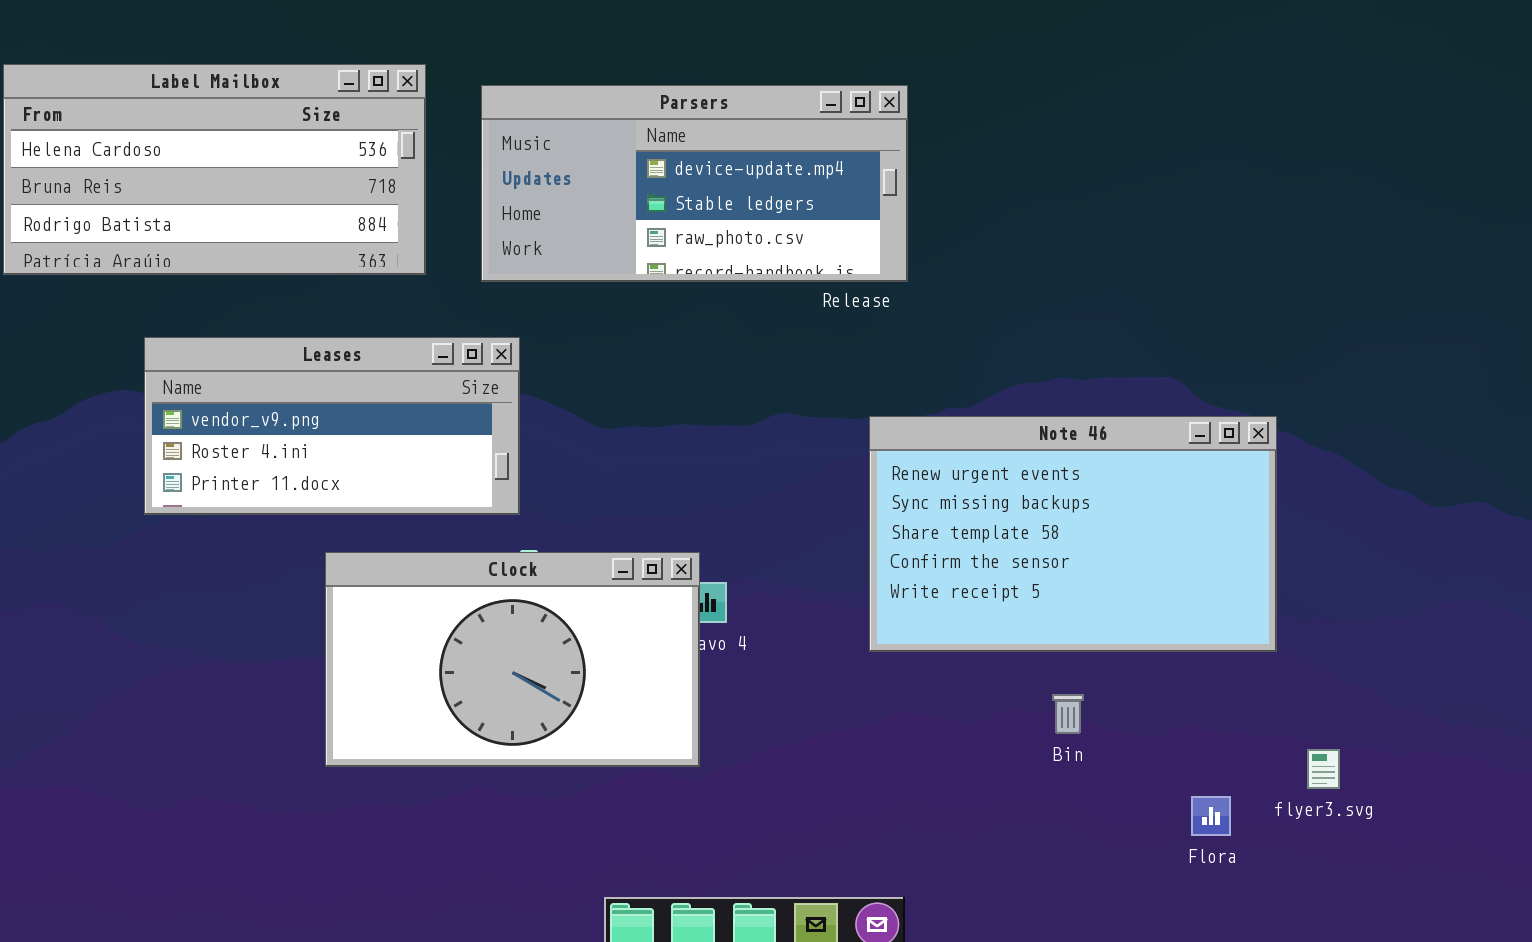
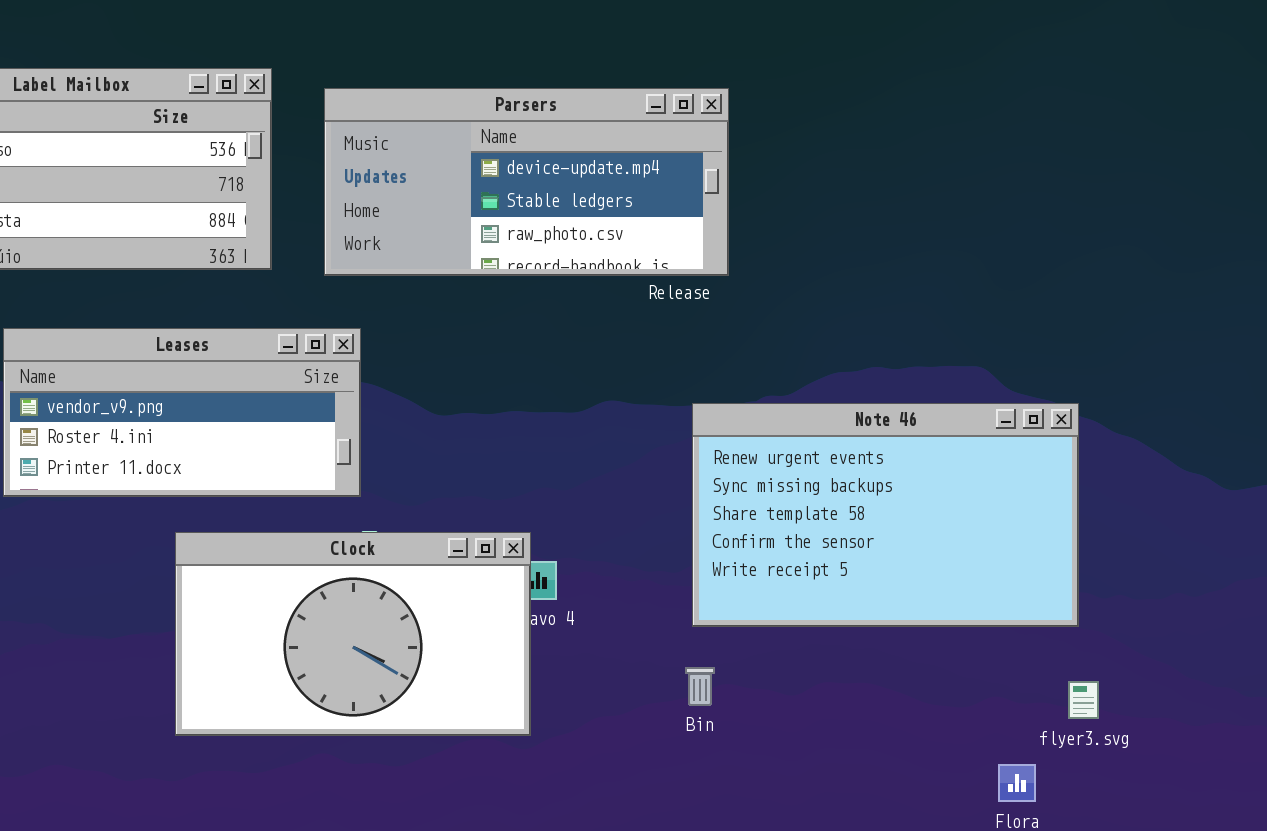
Bin: [1052,694,1084,734] -> [685,667,715,706], moved
flyer3.svg: [1307,749,1340,789] -> [1068,681,1099,719], moved

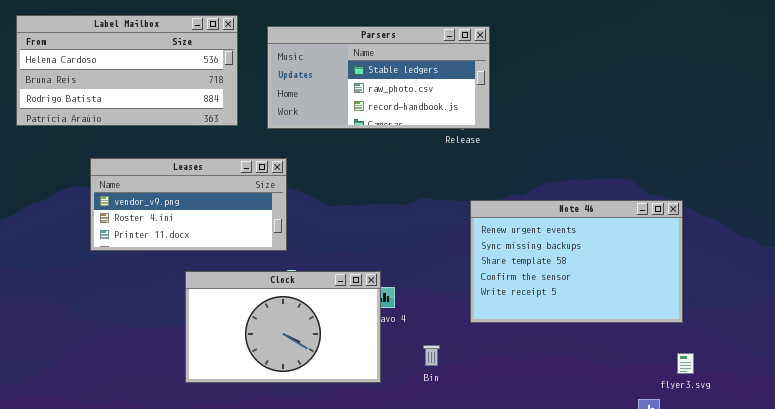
Parsers: [324,88,729,276] -> [267,26,490,129], scrolled down 1 row
Bin: [685,667,715,706] -> [423,345,440,366], moved

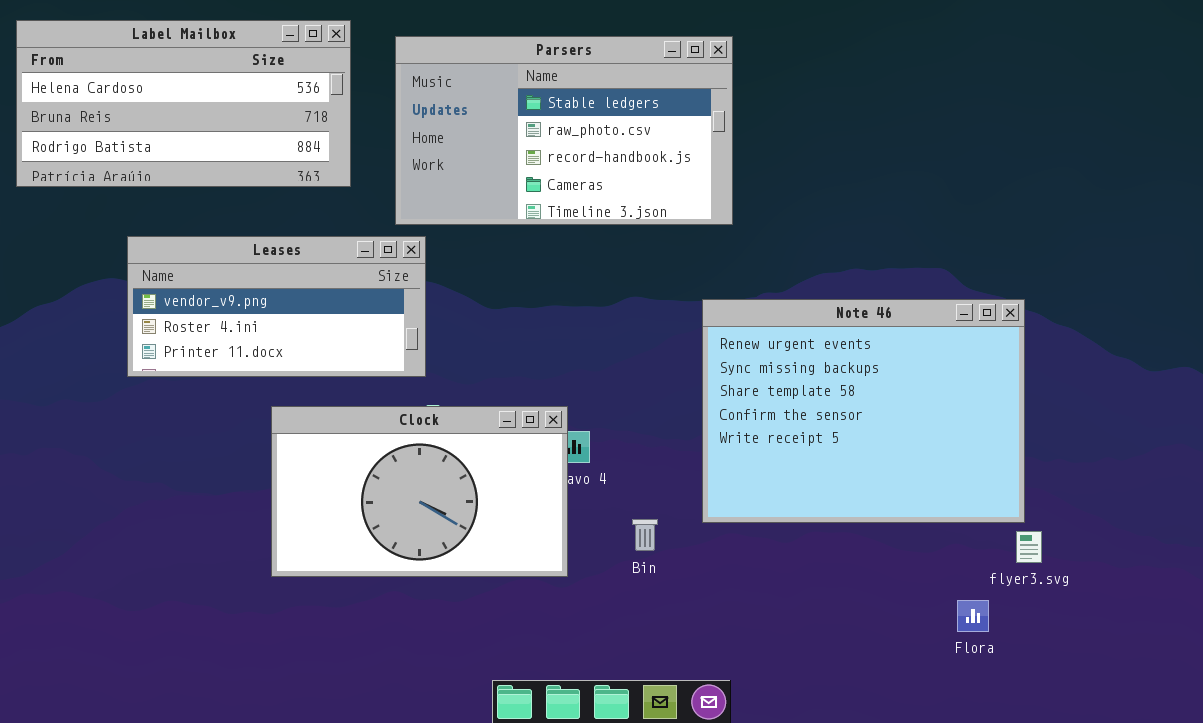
Parsers: [267,26,490,129] -> [395,36,733,225], resized
Note 46: [470,200,683,323] -> [702,299,1025,523], resized

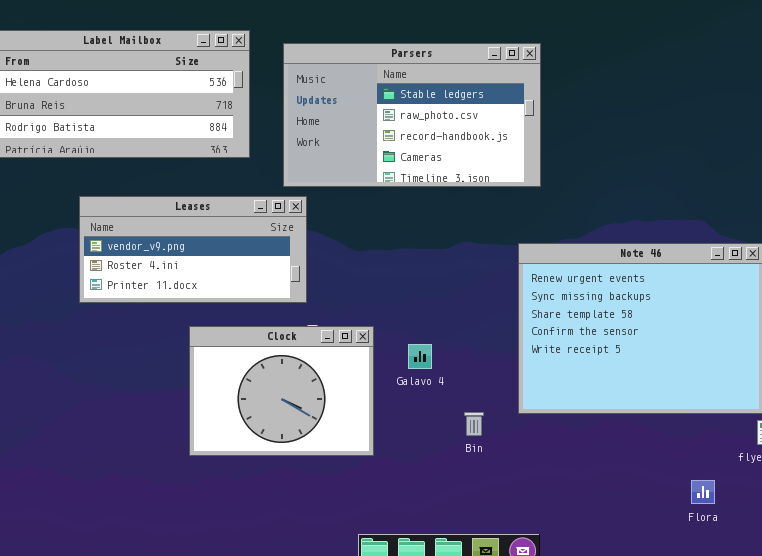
Clock: [271,406,568,577] -> [189,326,374,456], resized
Flora: [957,600,989,632] -> [691,480,715,504], moved

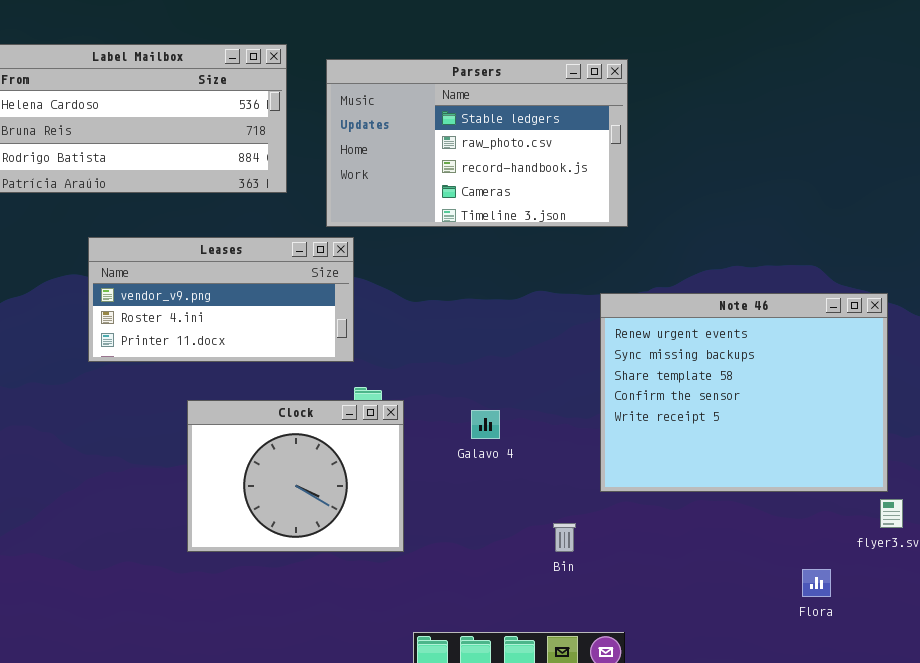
Clock: [189,326,374,456] -> [187,400,404,552], moved
Bin: [464,412,484,436] -> [553,523,576,552], moved

